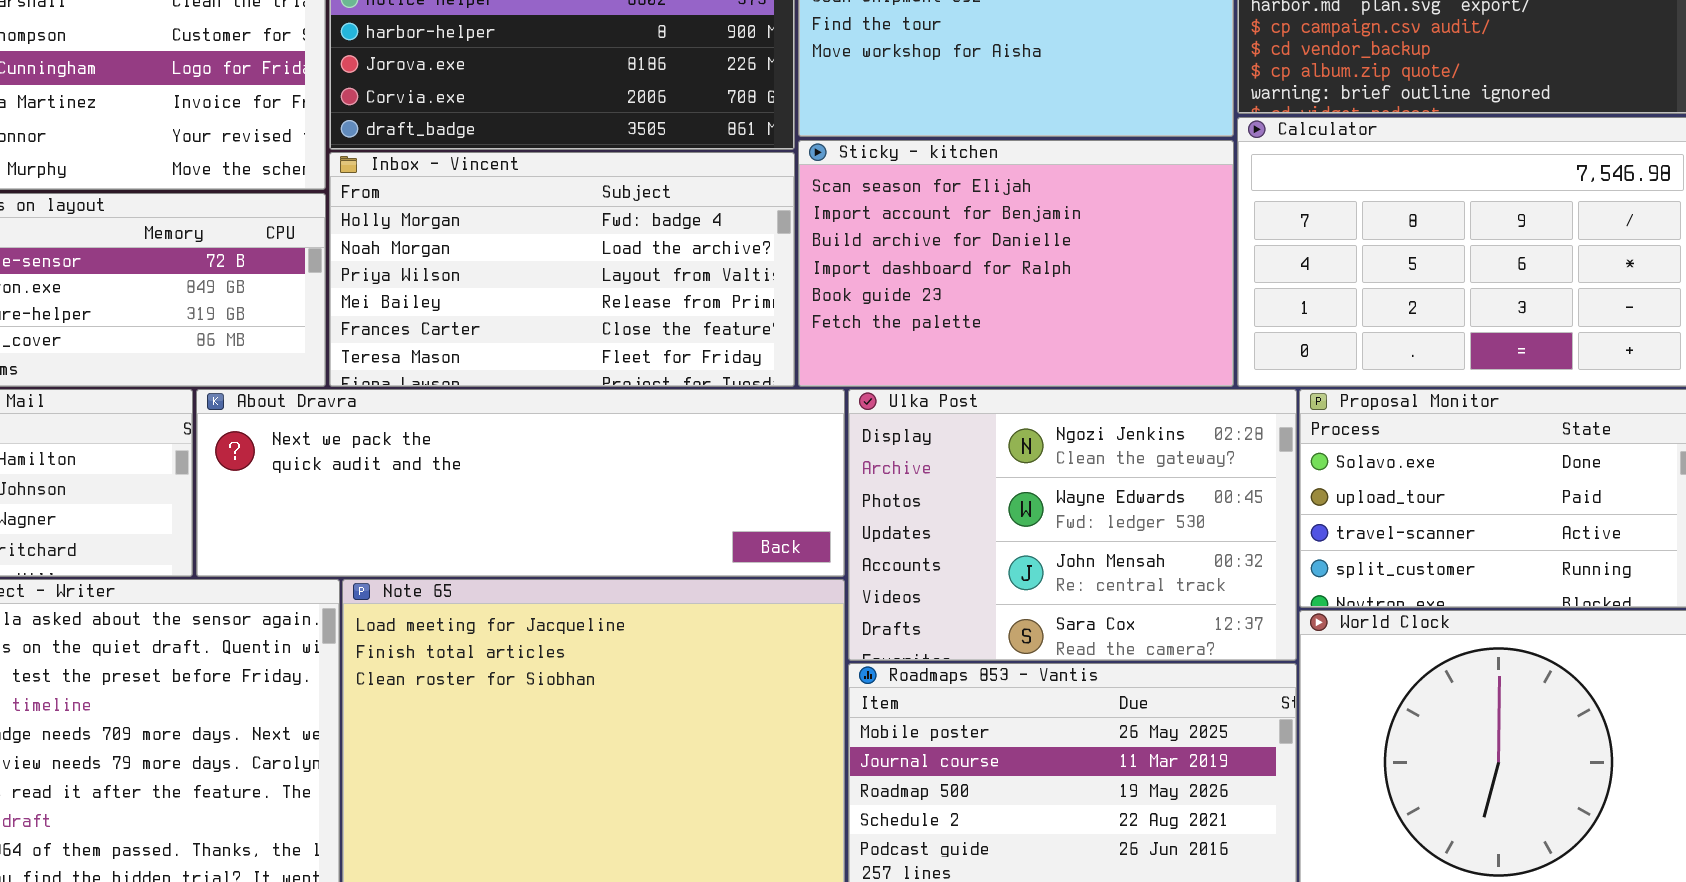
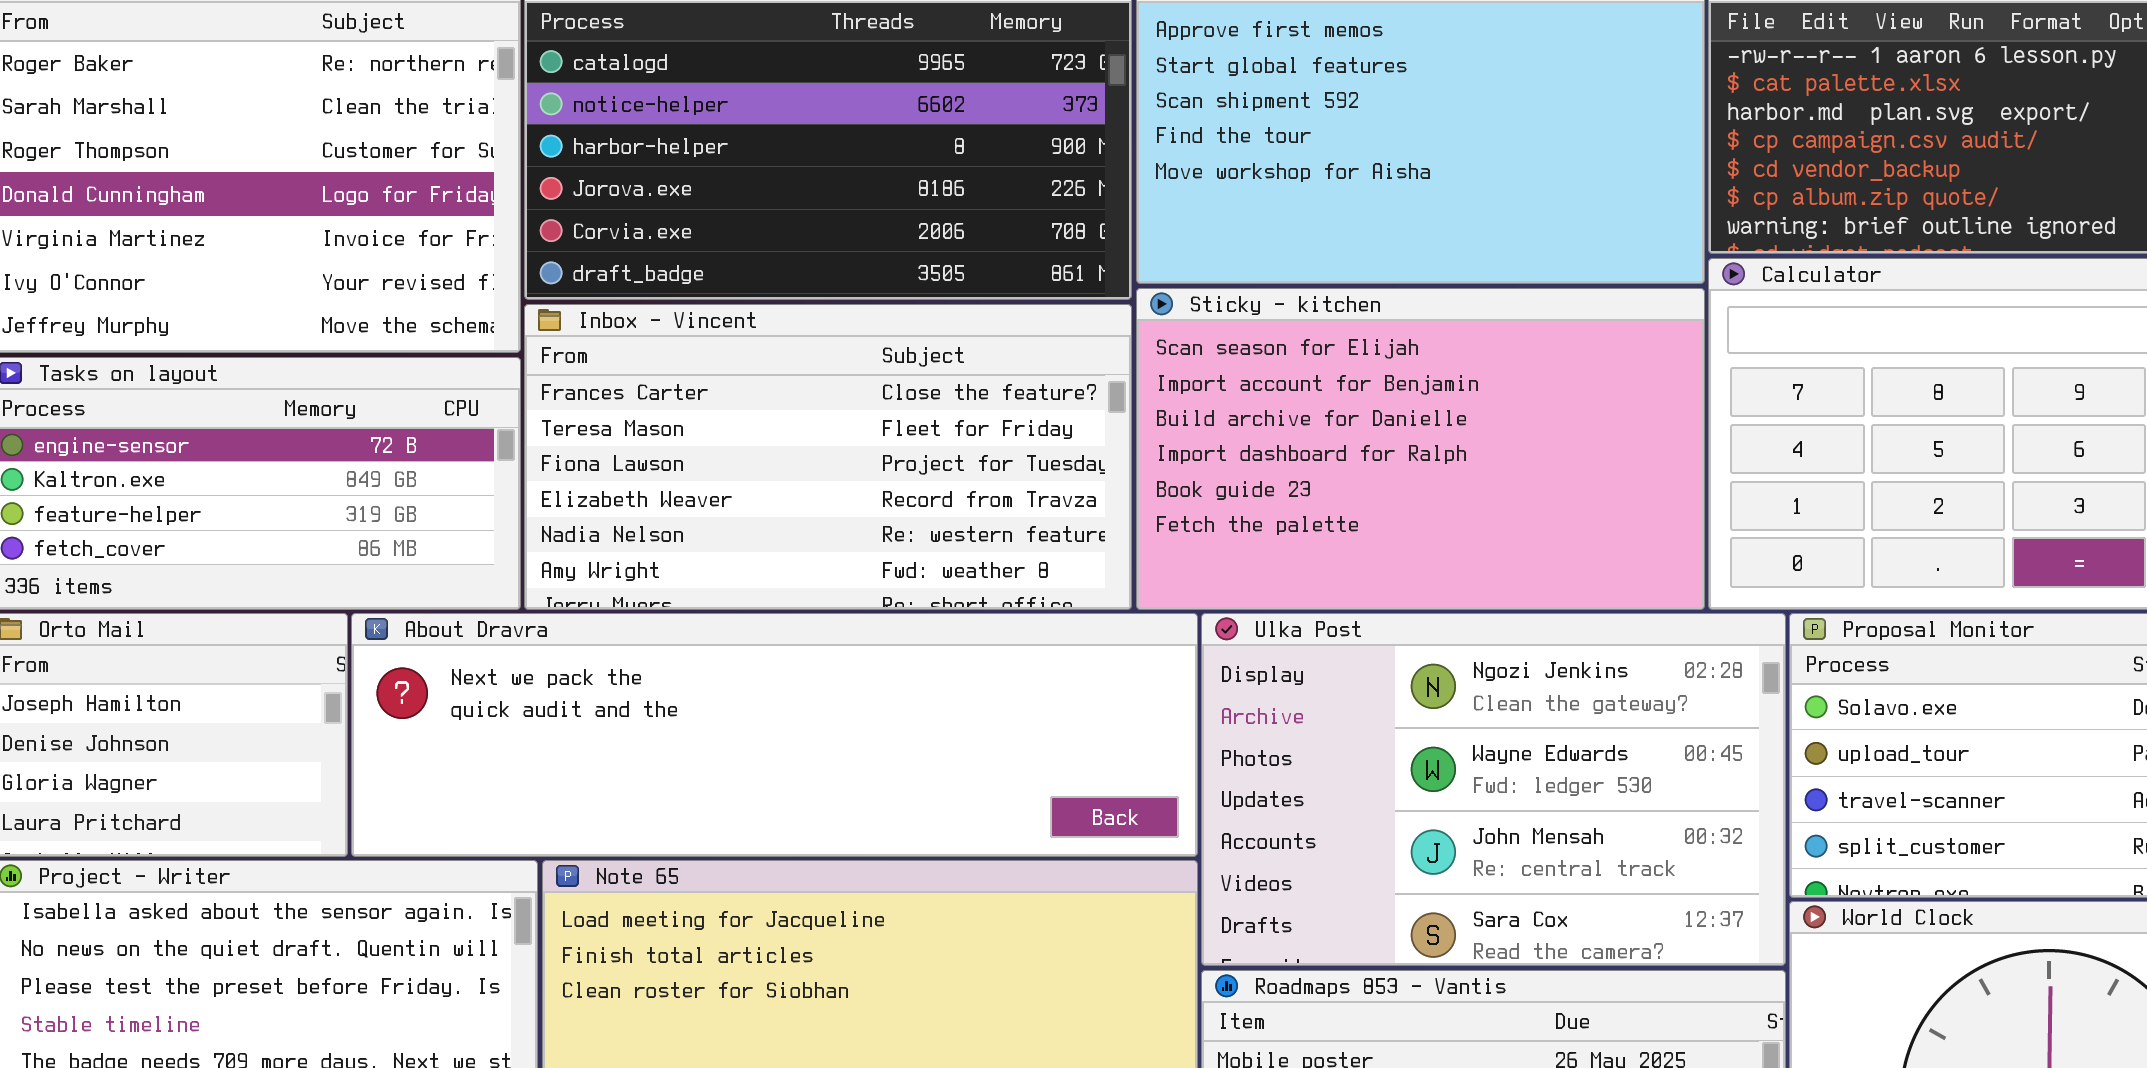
Inbox - Vincent: [329,152,795,387] -> [524,304,1132,610], scrolled down 4 rows

